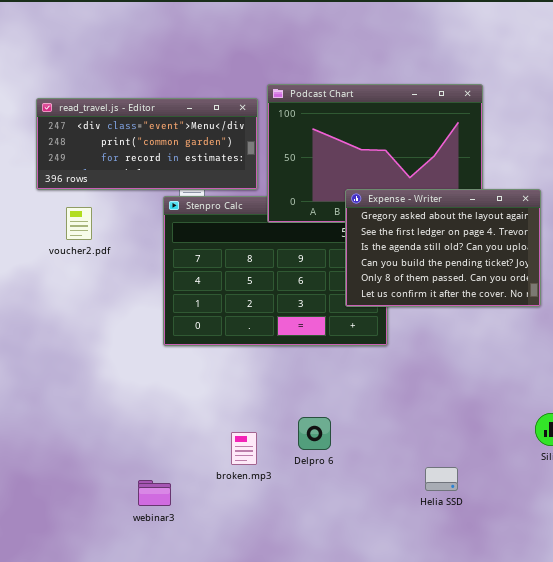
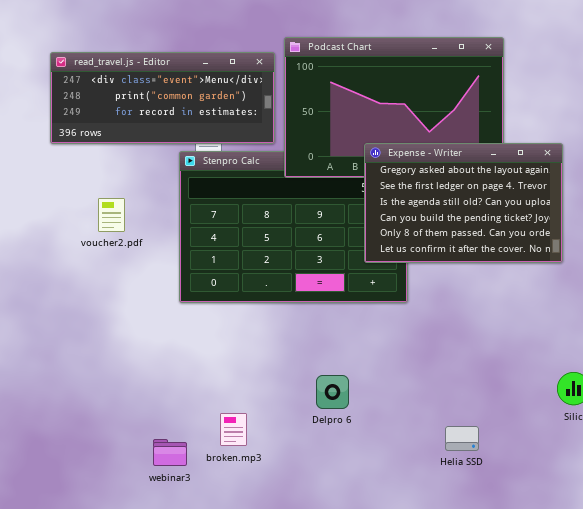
voucher2.pdf: [66,207,92,240] -> [98,198,125,232], moved
broken.mp3: [231,432,257,465] -> [220,413,247,446], moved

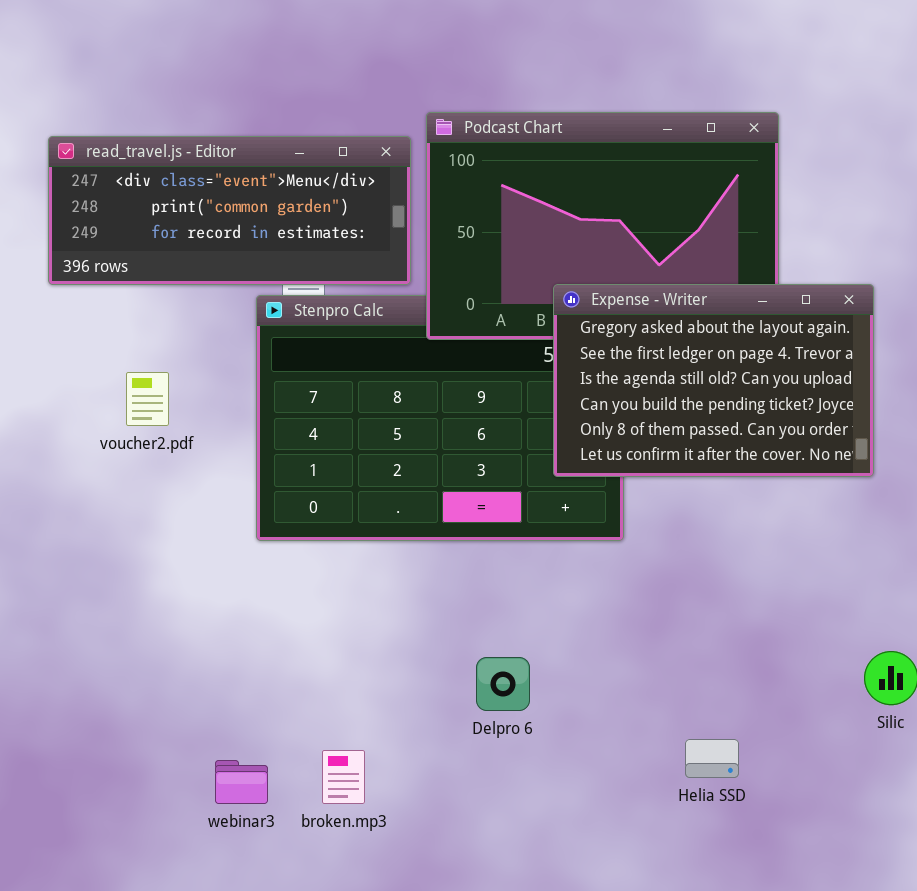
broken.mp3: [220,413,247,446] -> [322,750,365,804], moved

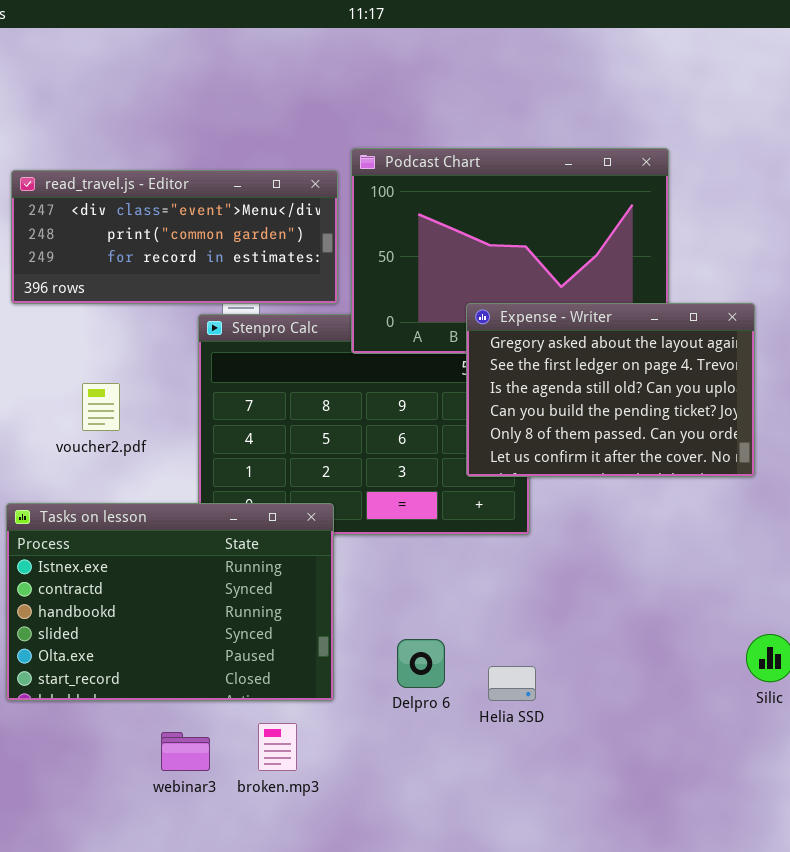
Tasks on lesson: none -> [6,503,334,701], opened
Helia SSD: [685,739,739,778] -> [488,666,536,701], moved

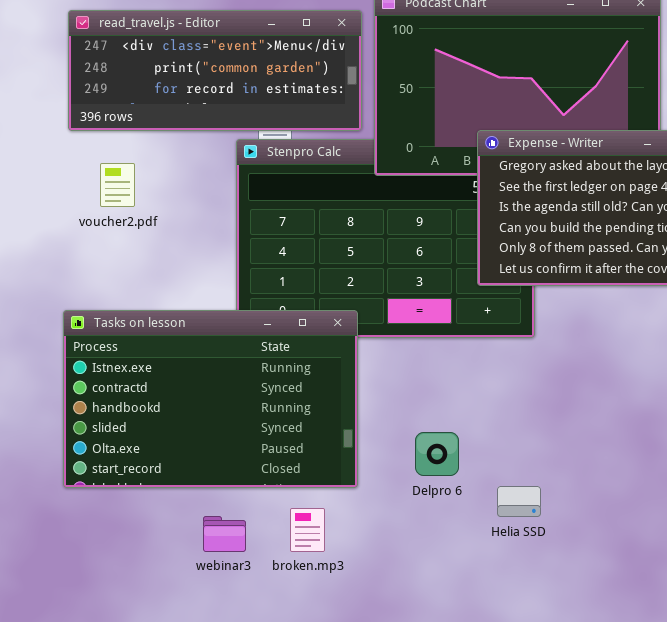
voucher2.pdf: [82,383,120,431] -> [100,163,135,207], moved
Helia SSD: [488,666,536,701] -> [497,486,541,517], moved

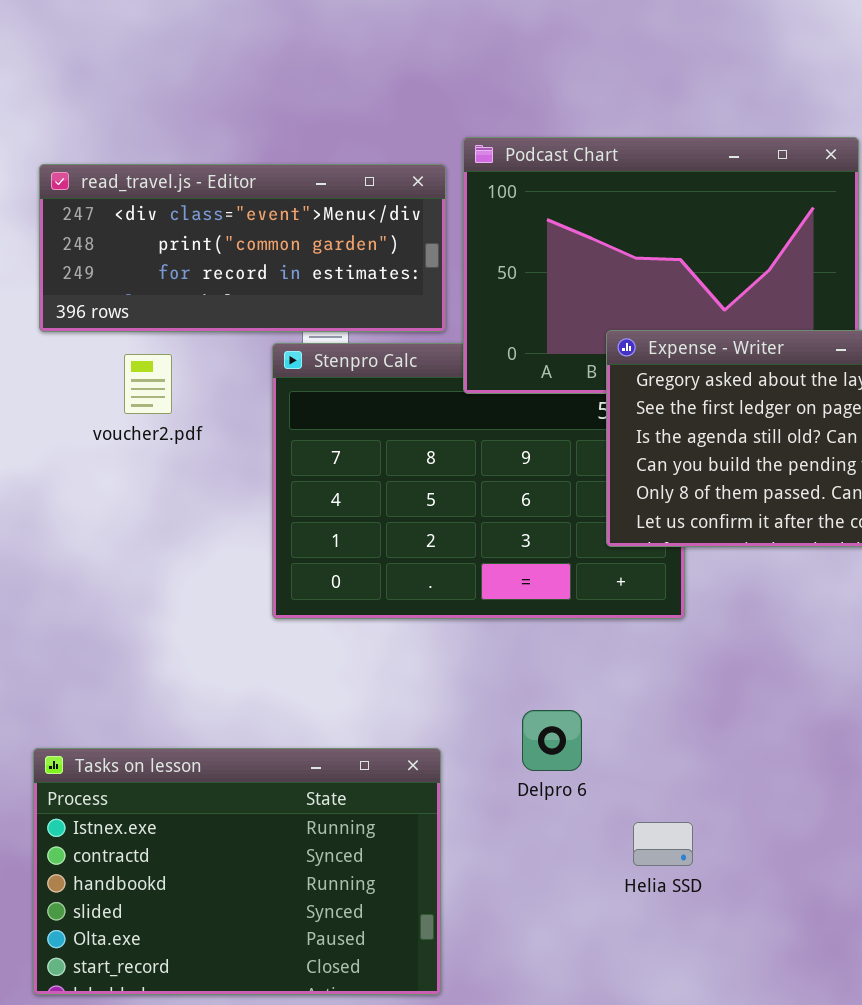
voucher2.pdf: [100,163,135,207] -> [124,354,172,414], moved
Tasks on lesson: [63,310,358,488] -> [33,748,441,995], moved
Delpro 6: [415,432,459,476] -> [522,710,582,771], moved

